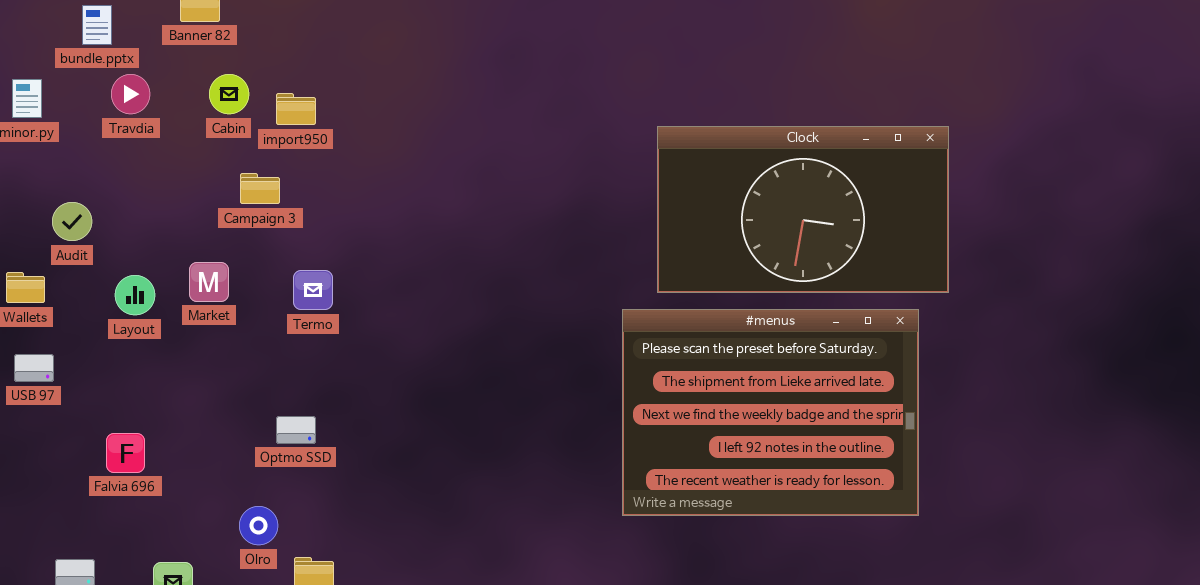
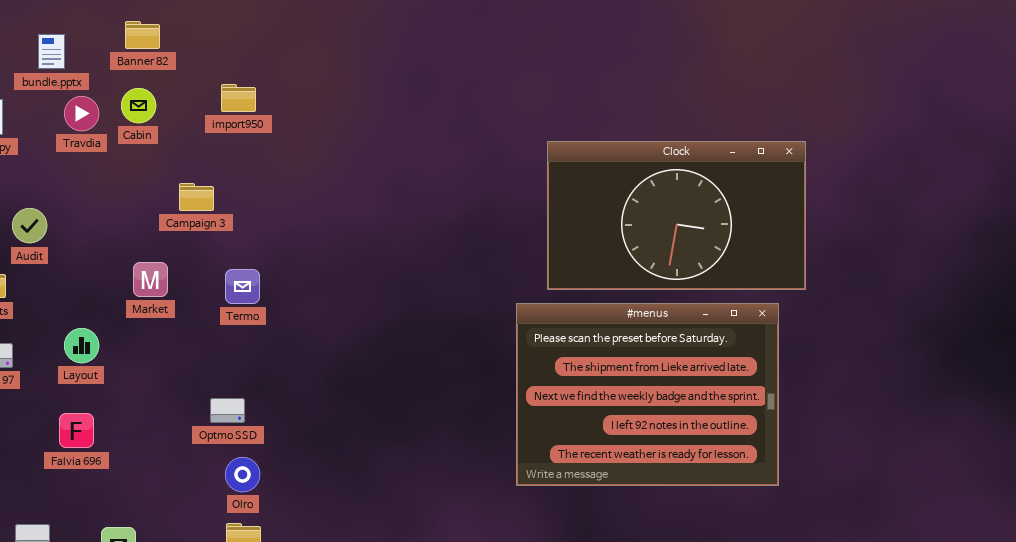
Cabin: [209,74,249,114] -> [121,88,156,123], moved
import950: [276,93,316,125] -> [221,84,256,112], moved
Layout: [115,275,155,315] -> [64,328,99,363], moved
Olro: [239,506,278,545] -> [225,457,260,492], moved

